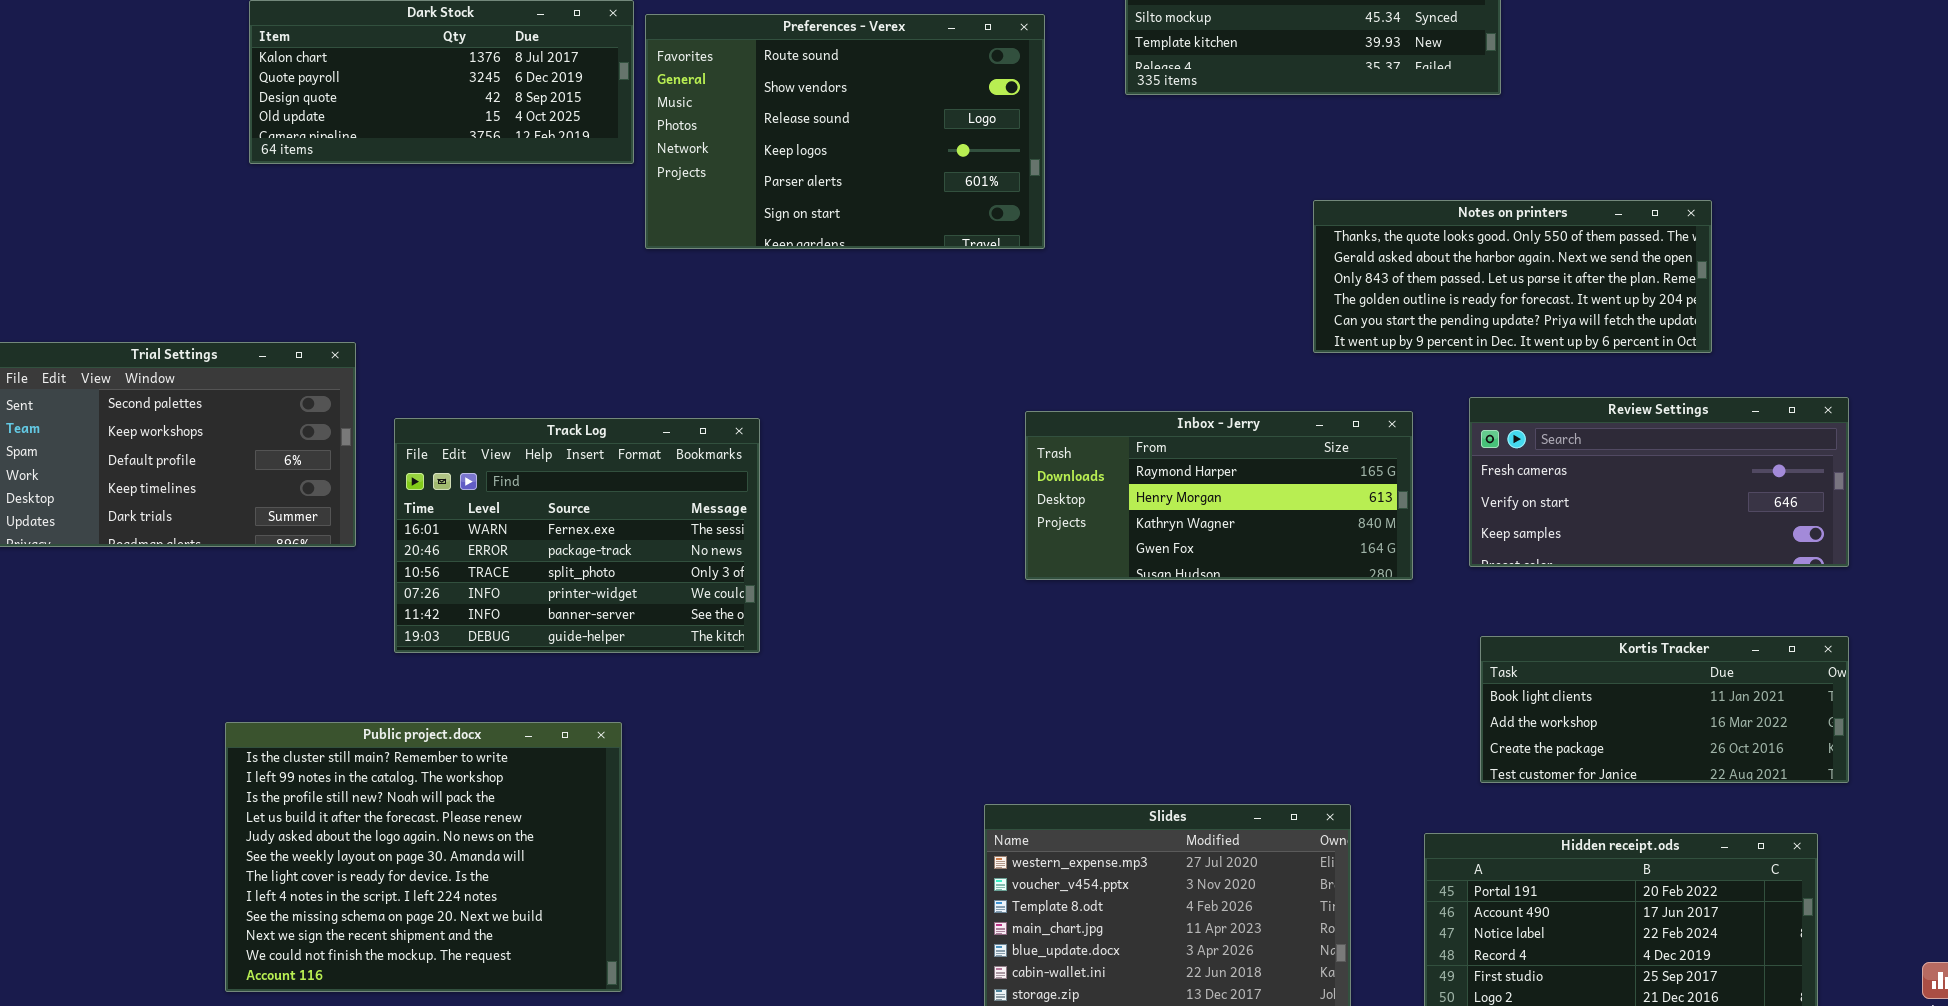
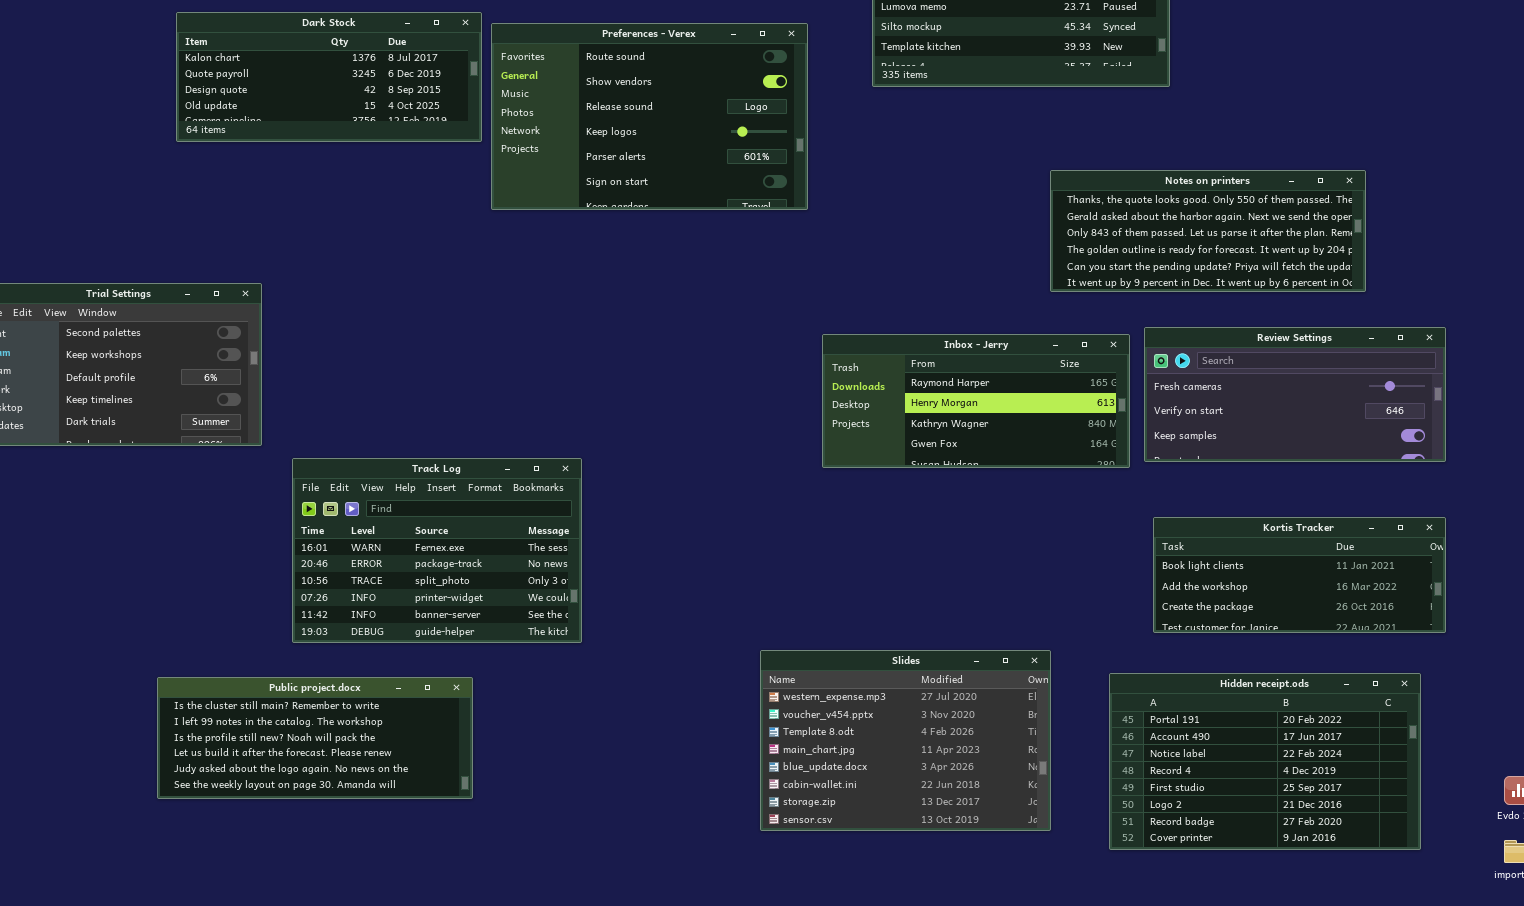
Notes on printers: [1313,200,1712,353] -> [1050,170,1366,292], moved
Inbox - Jerry: [1025,411,1413,580] -> [822,334,1130,468], moved
Track Log: [394,418,760,653] -> [292,458,582,643], moved
Public project.docx: [225,722,622,992] -> [157,677,473,799], resized

